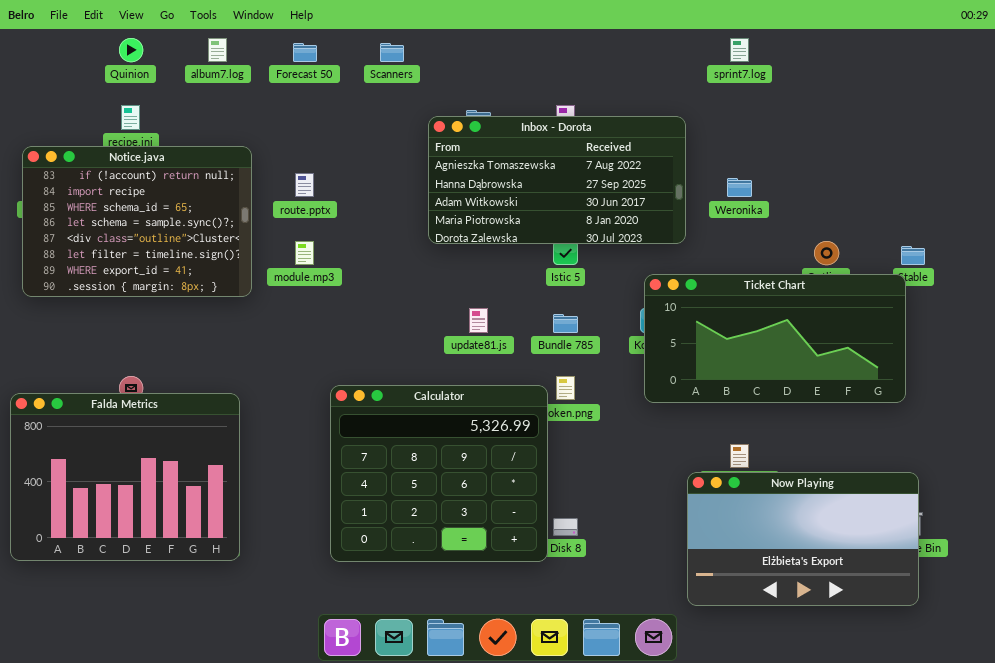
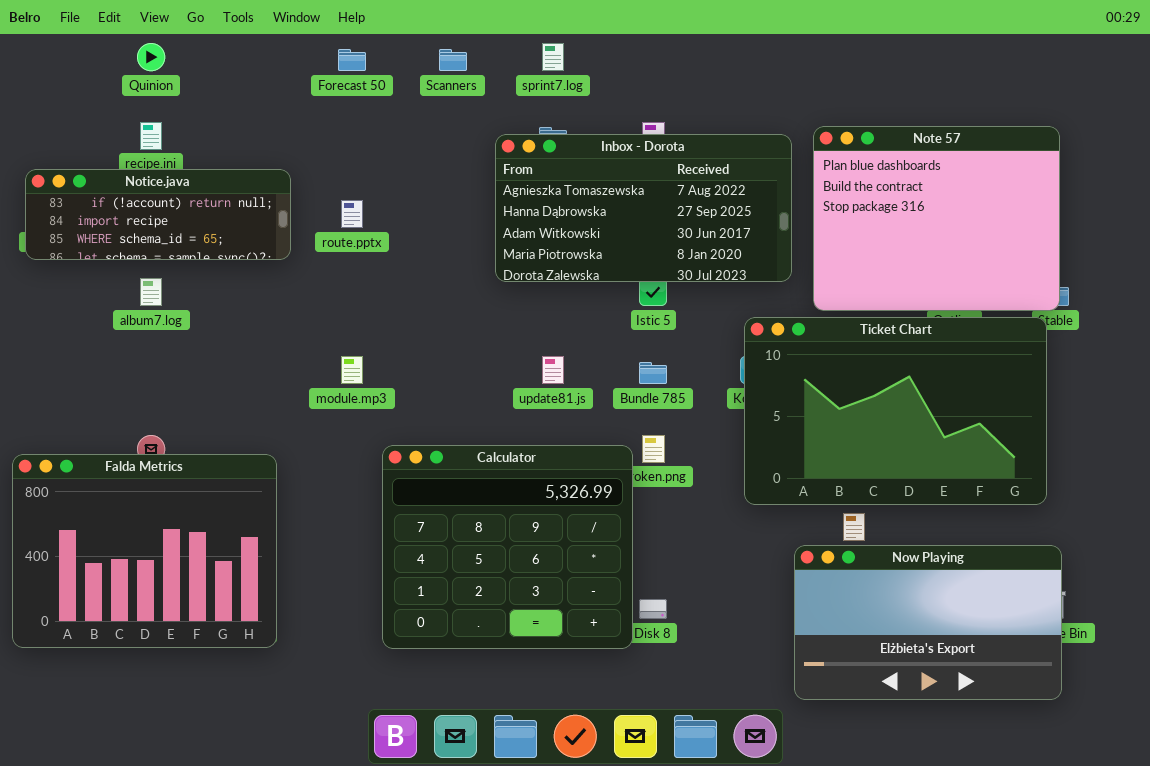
album7.log: [208,38,227,62] -> [140,278,162,306], moved
sprint7.log: [730,38,749,62] -> [542,43,564,71], moved
Note 57: none -> [813,126,1060,311], opened
Notice.java: [22,146,252,297] -> [25,169,291,260], resized
module.mp3: [295,241,314,265] -> [341,356,363,384], moved
Ticket Chart: [644,274,906,403] -> [744,317,1047,505], resized

